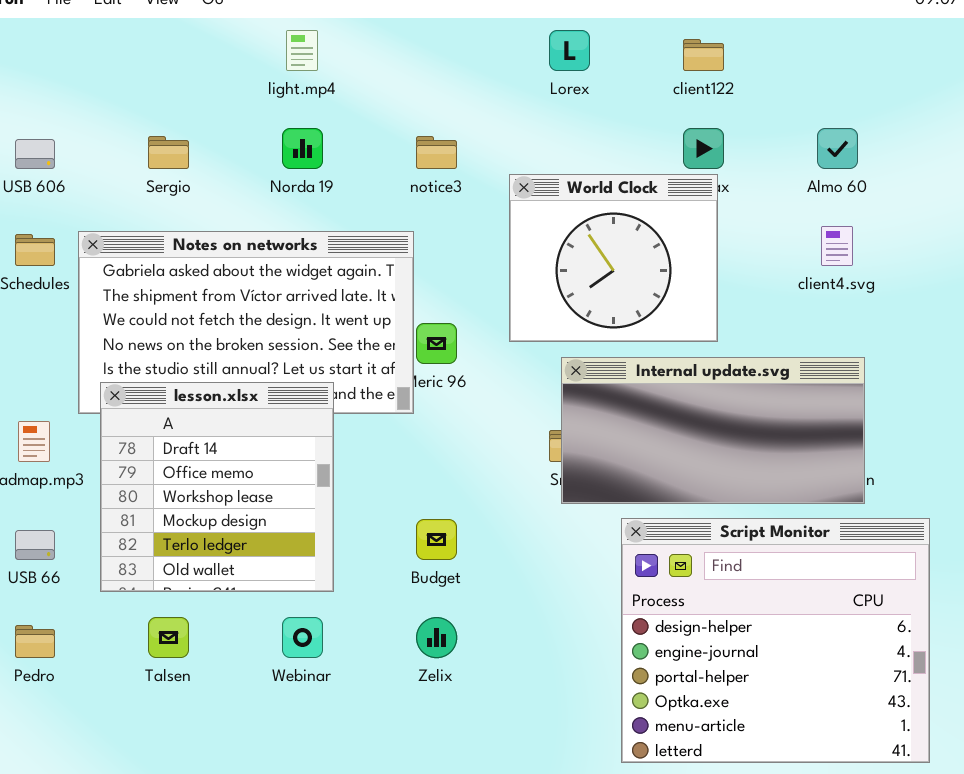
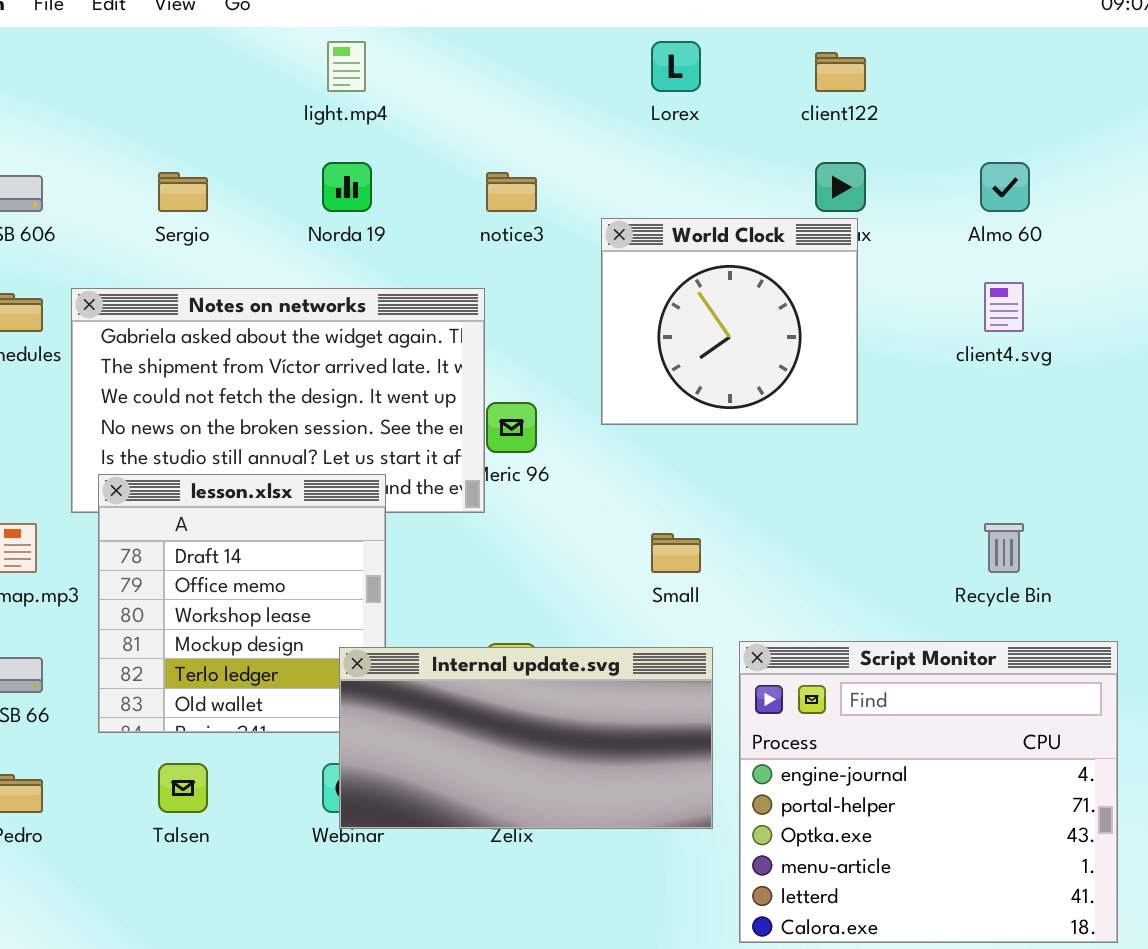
Internal update.svg: [561,357,865,504] -> [339,647,713,829], moved
Script Monitor: [621,518,930,763] -> [739,641,1118,943], scrolled down 1 row

